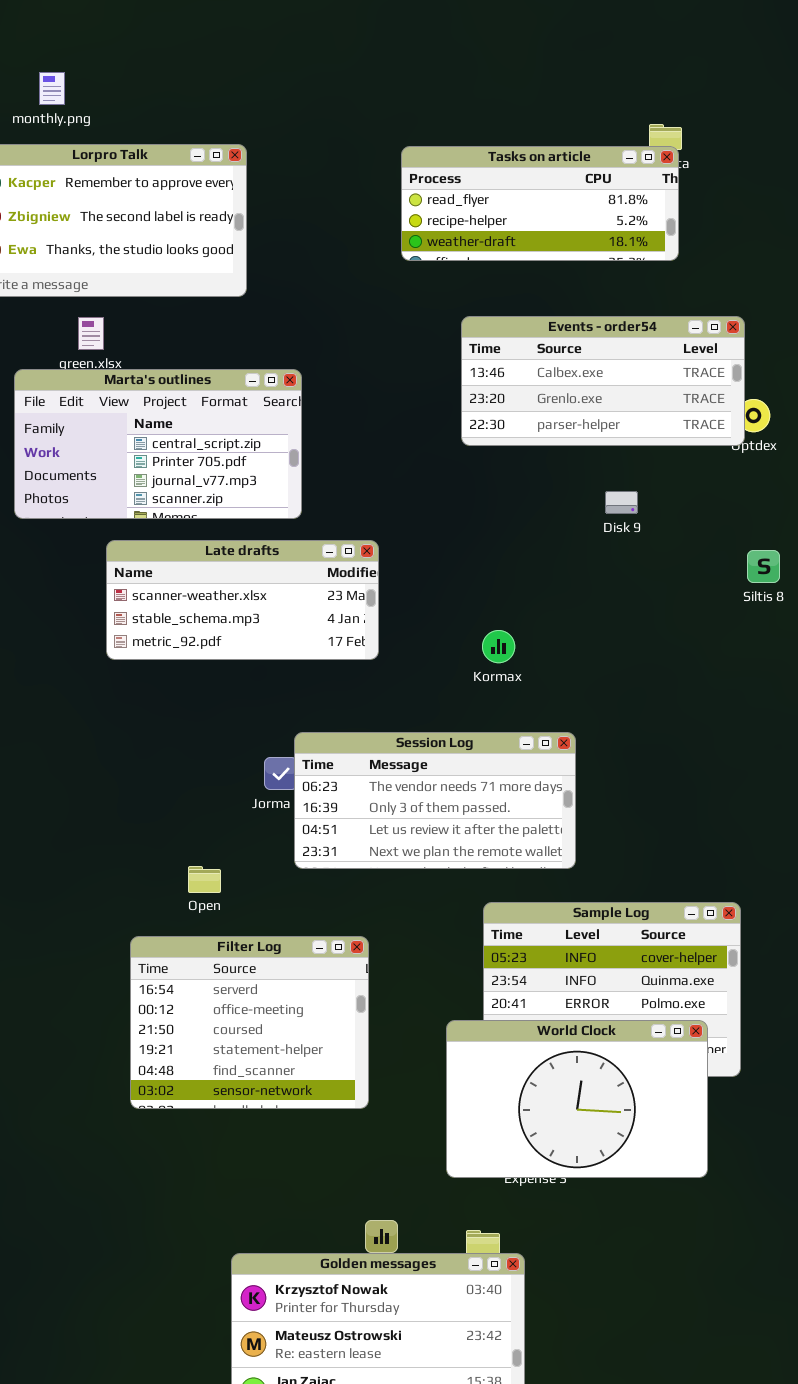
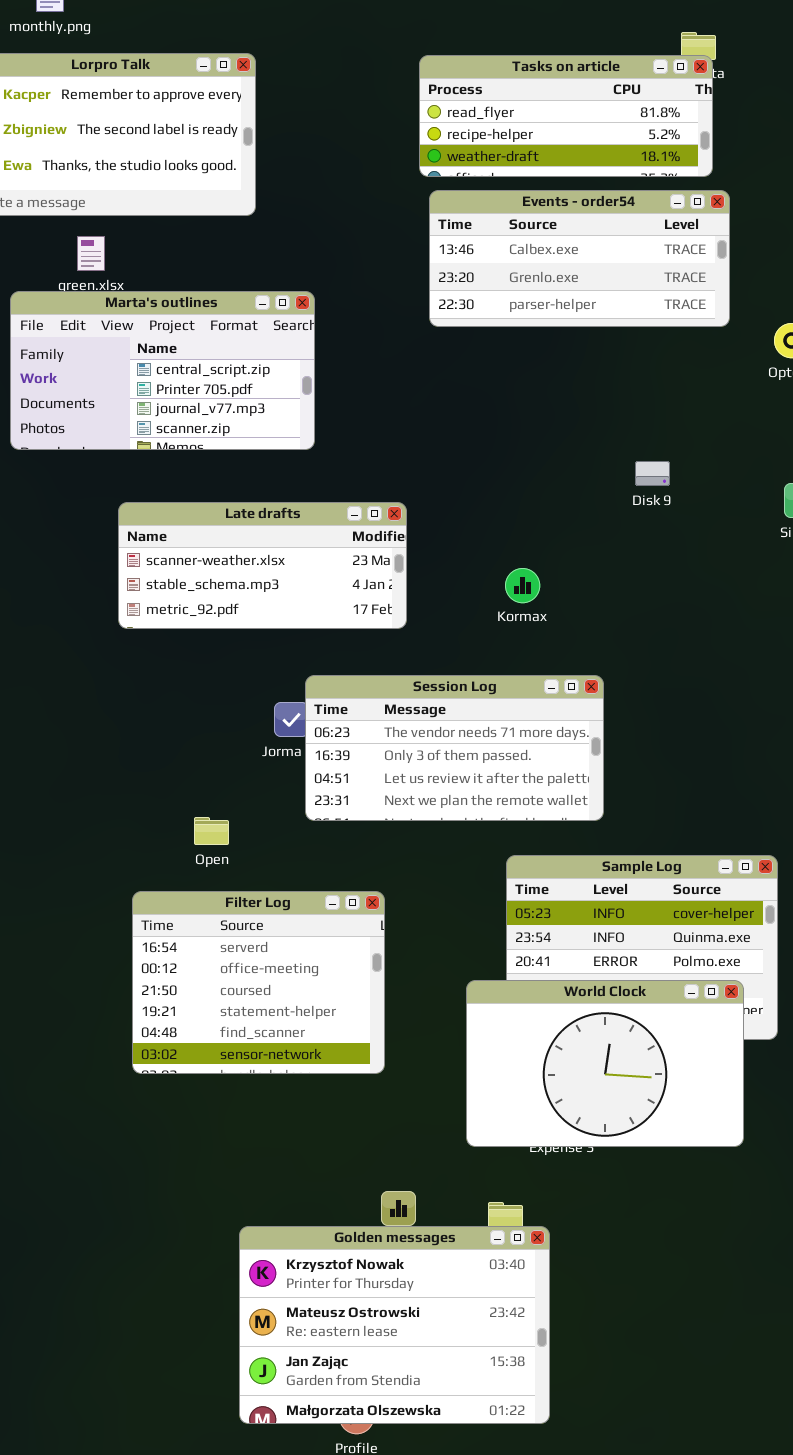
Events - order54: [461,316,745,446] -> [429,190,730,327], moved
Disk 9: [605,491,638,514] -> [635,461,670,486], moved
Late drafts: [106,540,379,660] -> [118,502,407,629], moved

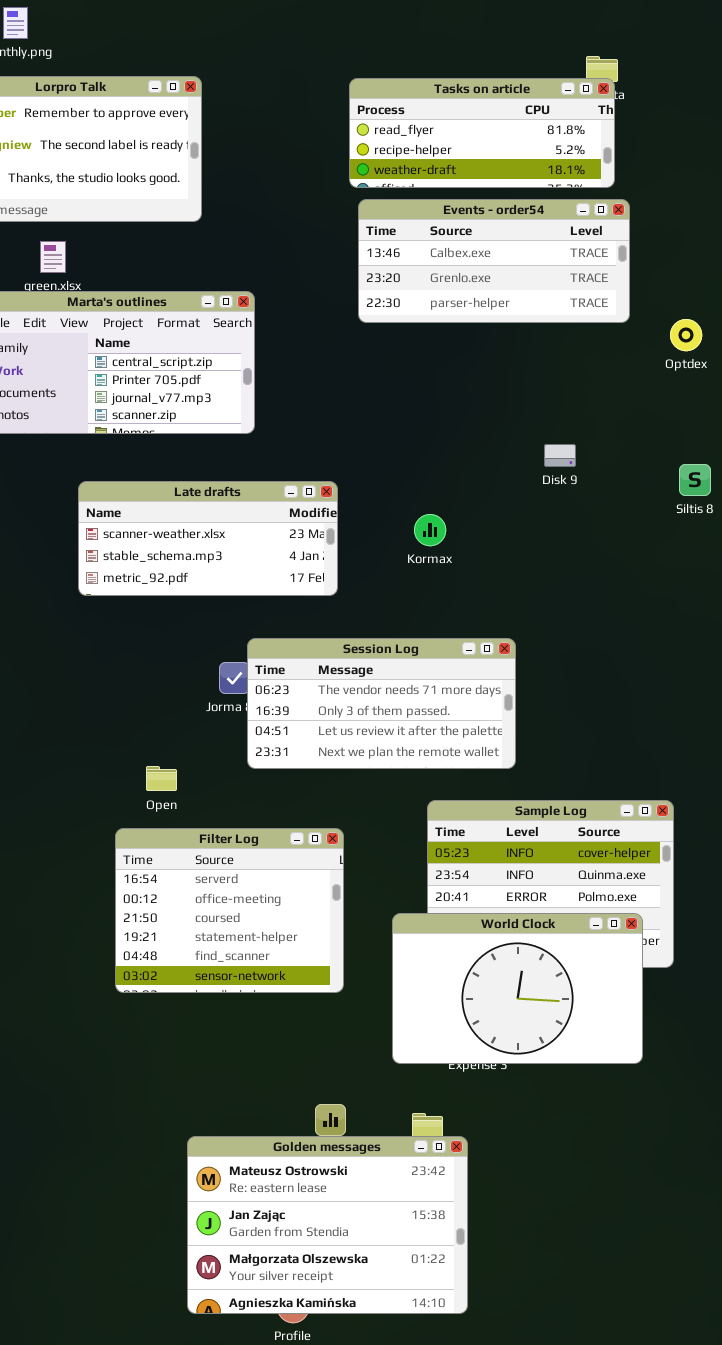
Kormax: [505,568,540,603] -> [414,514,446,546], moved
Filter Log: [132,891,385,1074] -> [115,828,344,993], moved
Golden messages: [239,1226,550,1424] -> [187,1136,468,1314], scrolled down 1 row

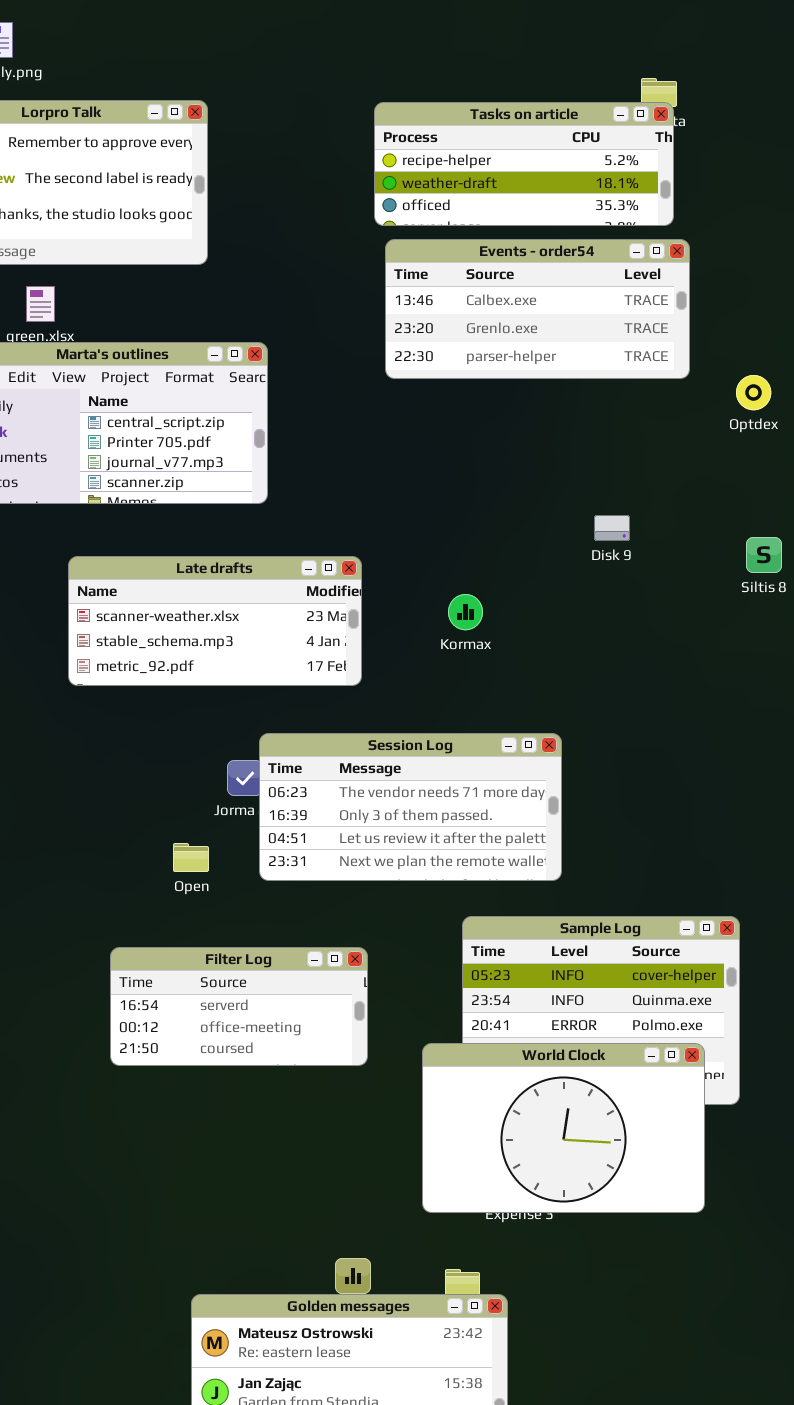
Tasks on article: [349,78,615,188] -> [374,102,674,226], scrolled down 1 row
Open: [146,766,177,791] -> [173,843,209,872], moved
Filter Log: [115,828,344,993] -> [110,947,368,1066], resized

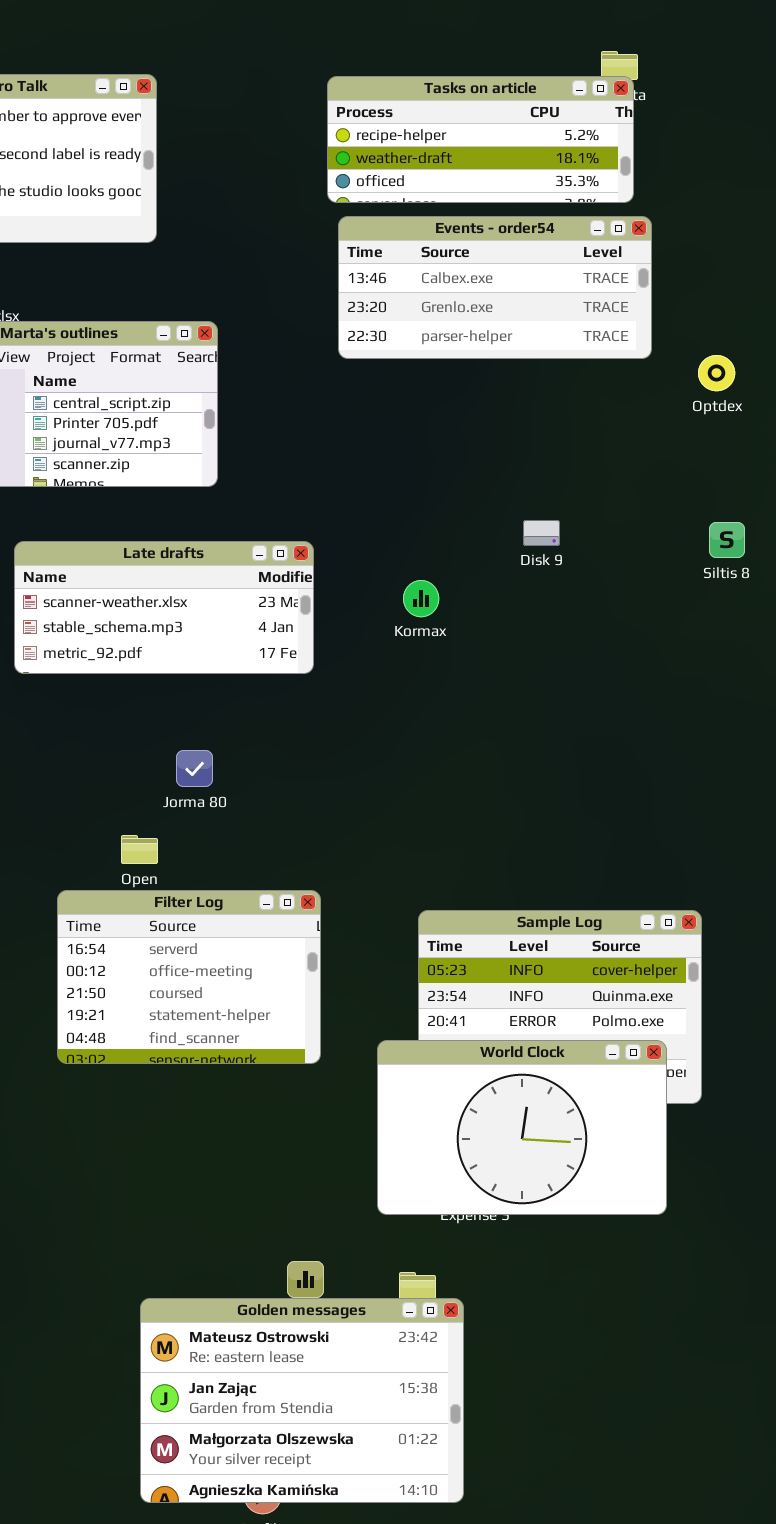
Disk 9: [594,515,630,541] -> [523,520,560,546], moved
Session Log: [259,733,562,881] -> none, closed
Filter Log: [110,947,368,1066] -> [57,890,321,1064], resized

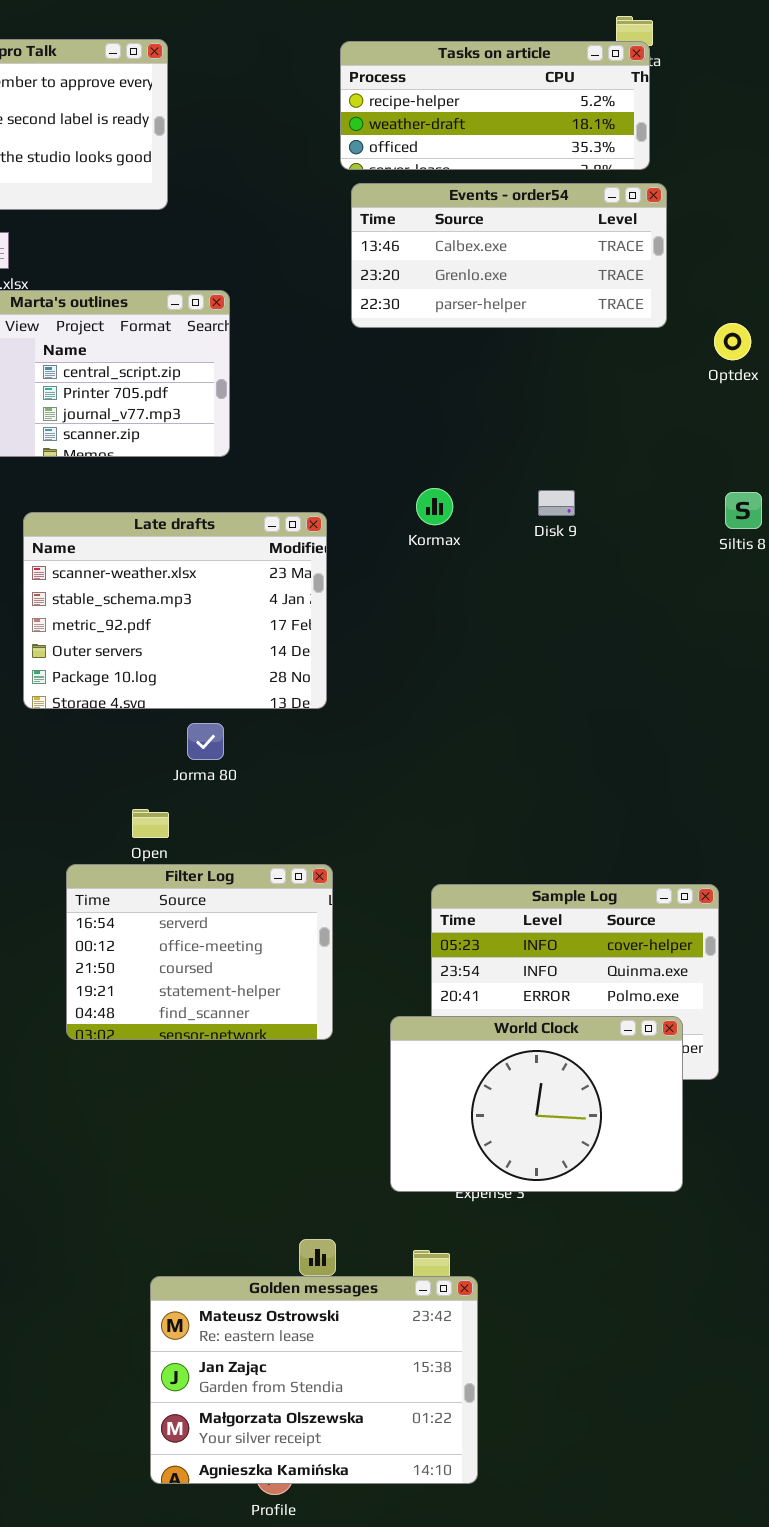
Late drafts: [14,541,314,674] -> [23,512,327,709], resized
Kormax: [403,580,439,617] -> [416,488,453,525], moved

